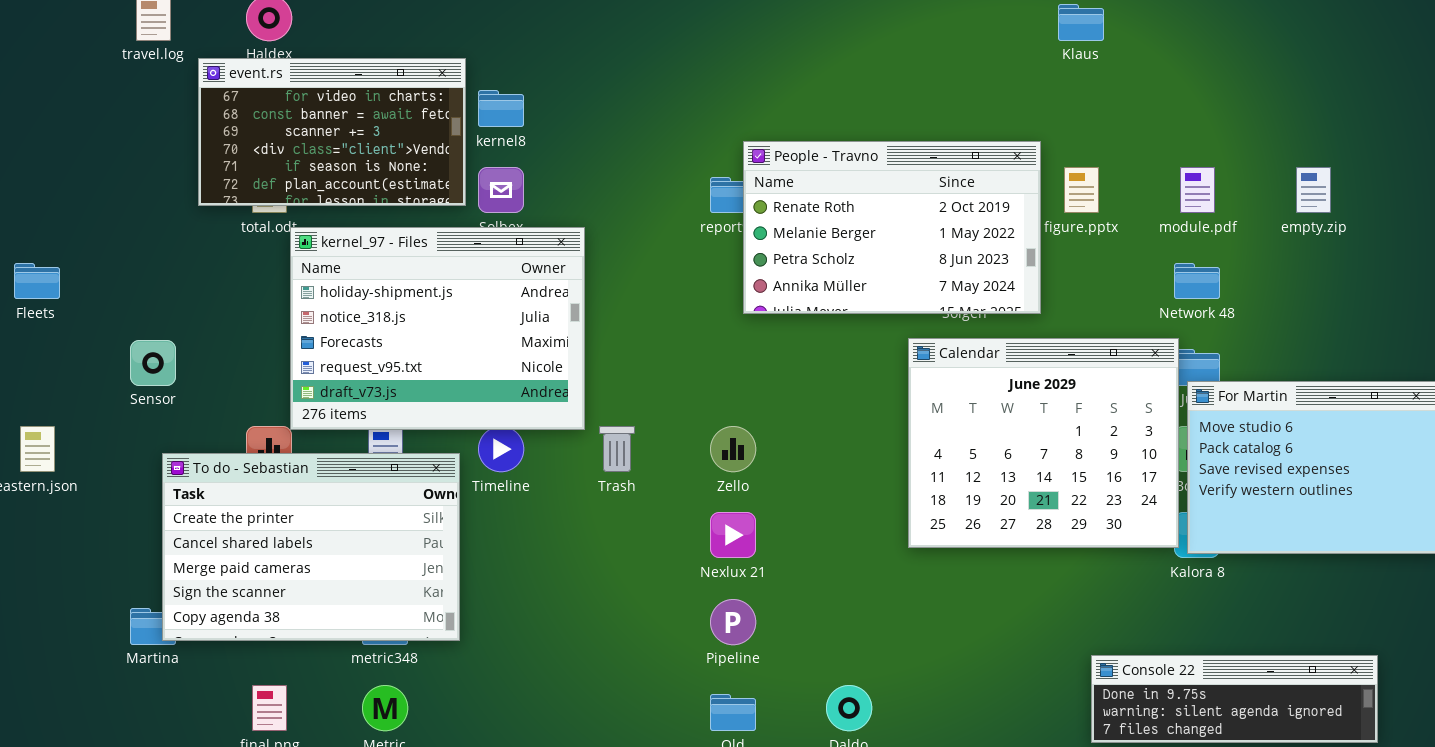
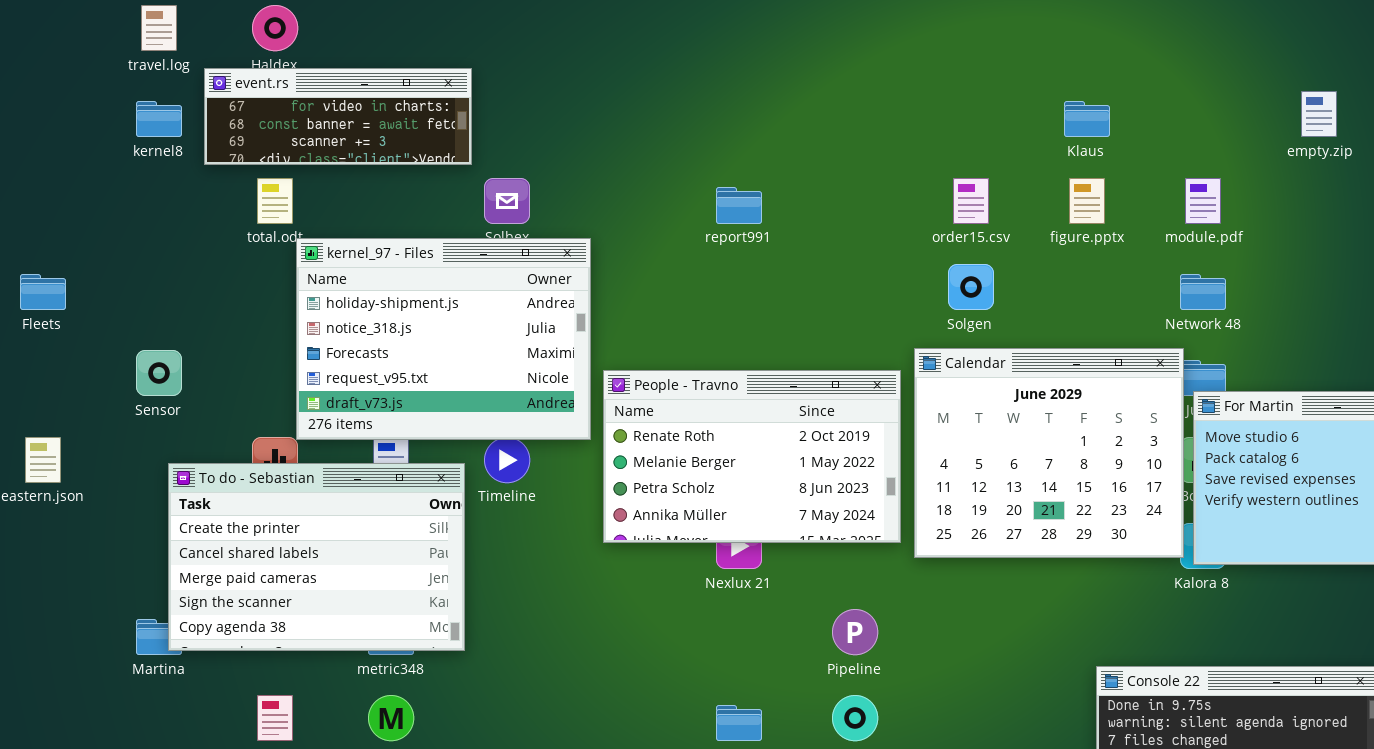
Klaus: [1058,4,1104,41] -> [1064,101,1110,137], moved
event.rs: [198,58,466,206] -> [204,68,472,165], resized
kernel8: [478,90,524,127] -> [136,101,182,137], moved
People - Travno: [743,141,1041,314] -> [603,370,901,543], moved
empty.zip: [1296,167,1331,213] -> [1301,91,1337,137], moved
Pipeline: [710,599,756,645] -> [832,609,878,655], moved

